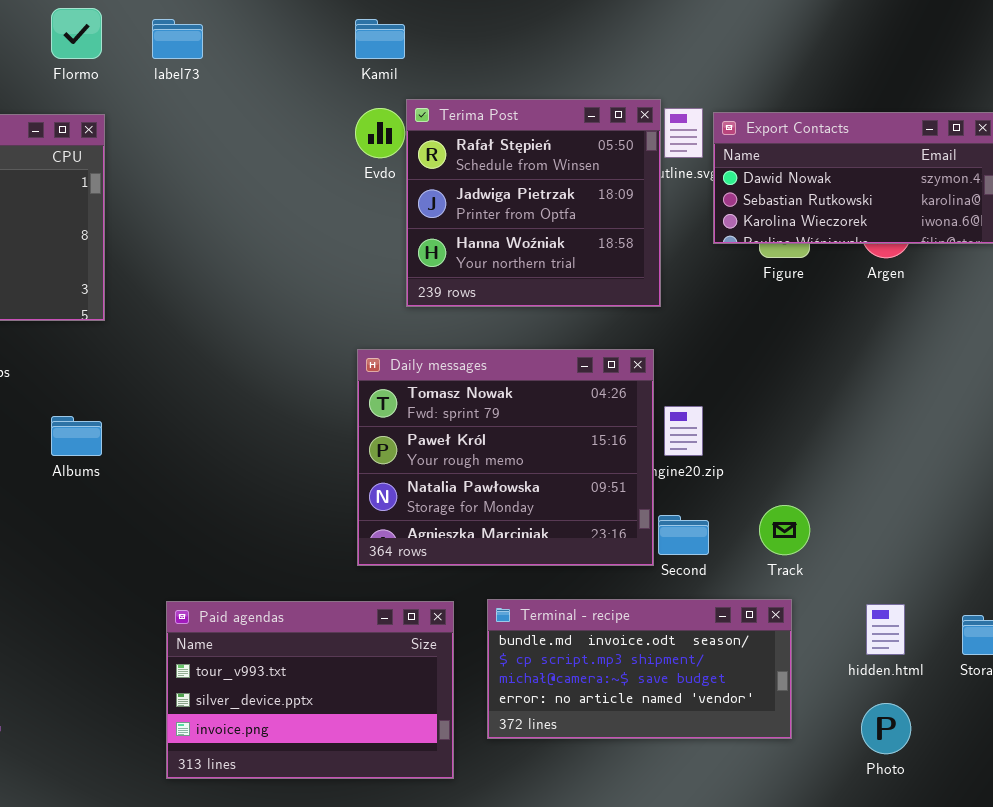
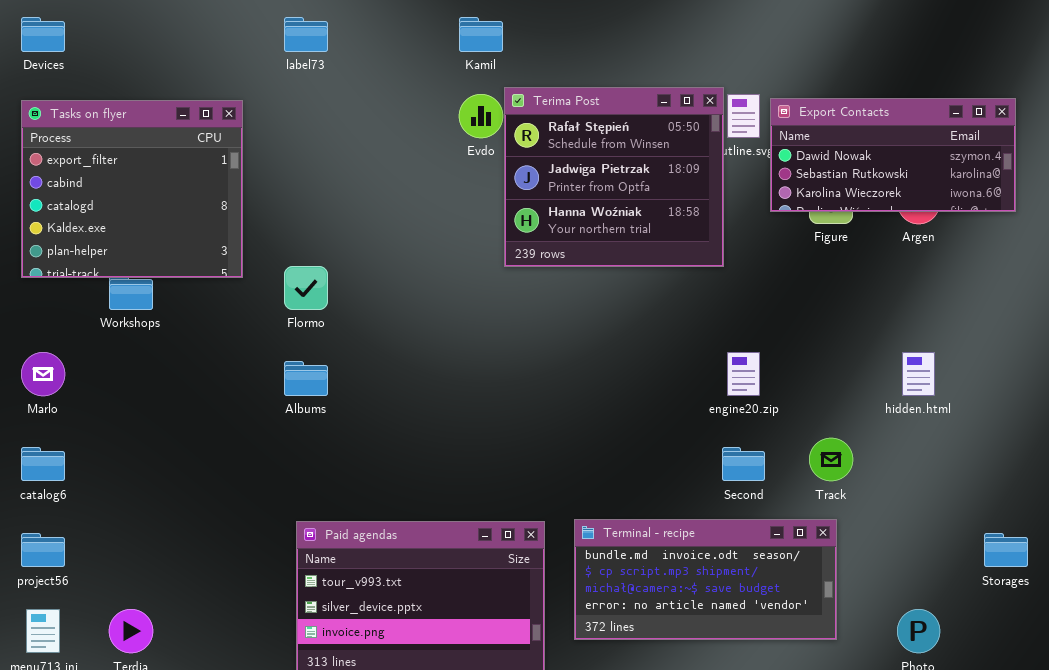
Flormo: [51,8,102,59] -> [284,266,328,310], moved
Daily messages: [357,349,654,566] -> none, closed
Albums: [51,416,102,456] -> [284,361,328,396], moved
hidden.html: [866,604,905,655] -> [902,352,935,396], moved

